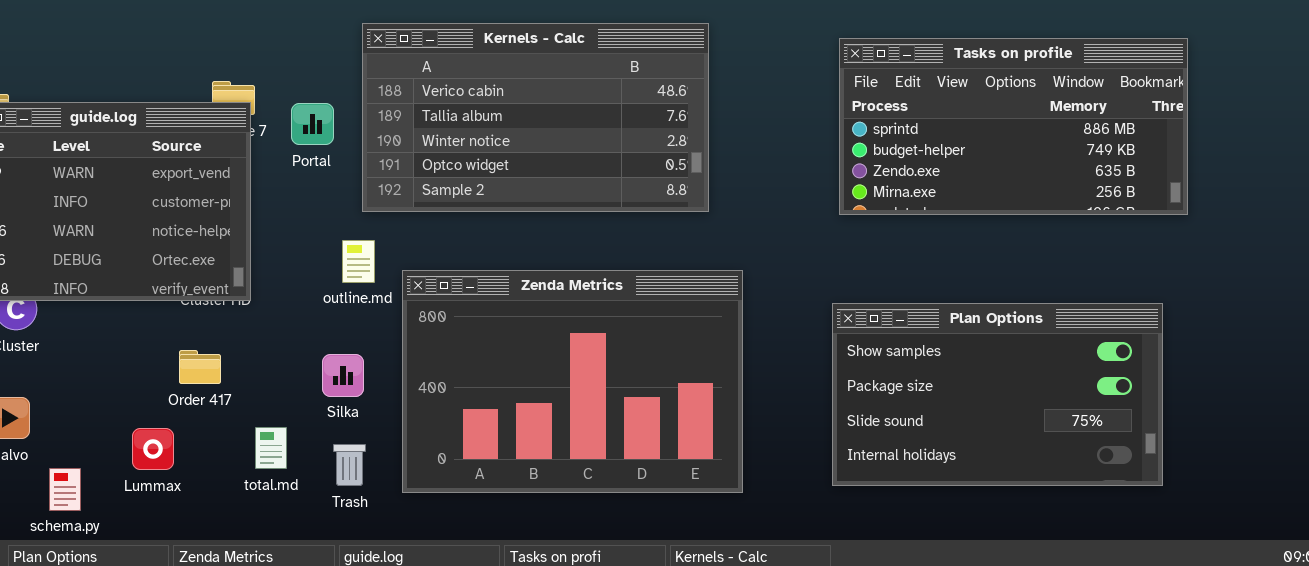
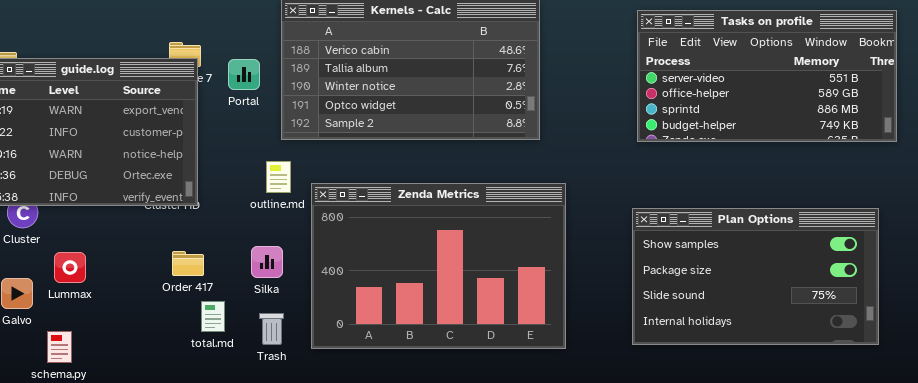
Tasks on profile: [839,38,1188,215] -> [637,10,897,142], scrolled up 2 rows
Order 417: [179,350,221,384] -> [172,251,204,276], moved
Lummax: [132,428,174,470] -> [54,252,86,283], moved

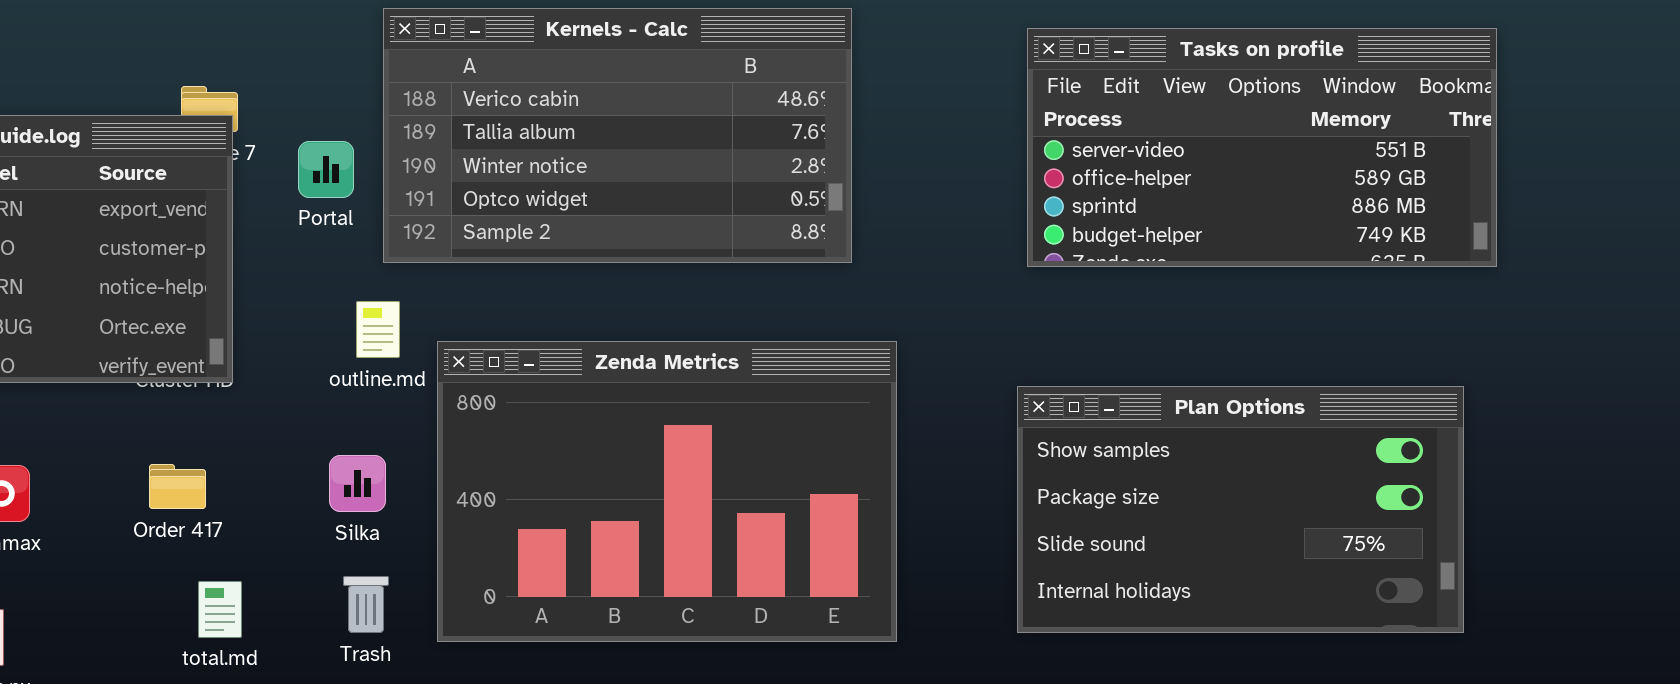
Portal: [228,59,260,90] -> [298,141,354,198], moved
Order 417: [172,251,204,276] -> [149,464,206,509], moved
total.md: [201,301,225,332] -> [198,581,242,638], moved

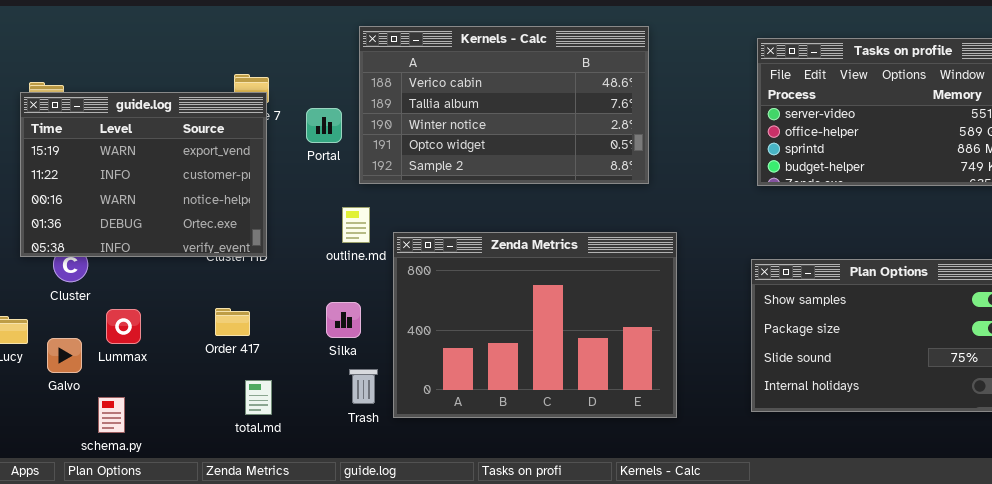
Trash: [343,576,389,633] -> [349,369,378,404], moved

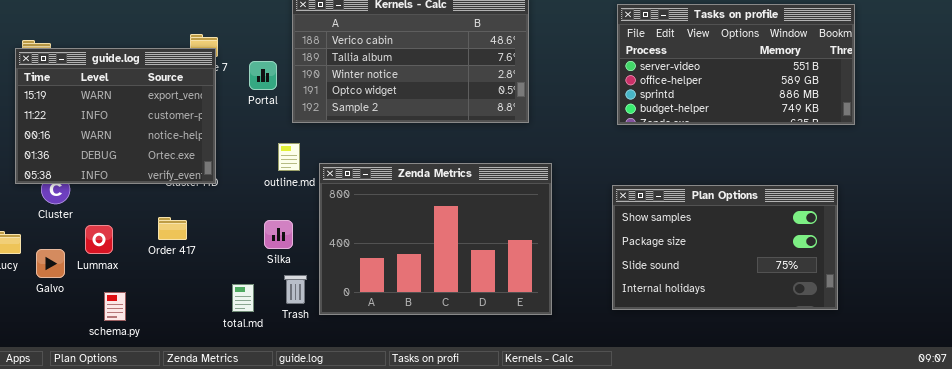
Order 417: [215,308,250,336] -> [158,217,187,240], moved
total.md: [245,380,272,415] -> [232,284,254,312], moved
schema.py: [98,397,125,433] -> [104,292,126,321], moved

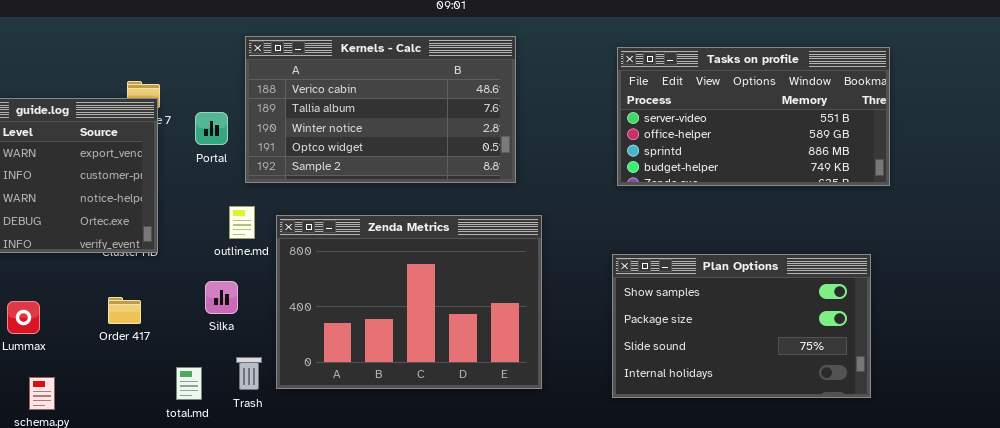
Zenda Metrics: [319,163,552,315] -> [276,215,542,389], moved
Order 417: [158,217,187,240] -> [108,297,141,324], moved
Silka: [264,220,293,249] -> [205,281,238,314], moved

